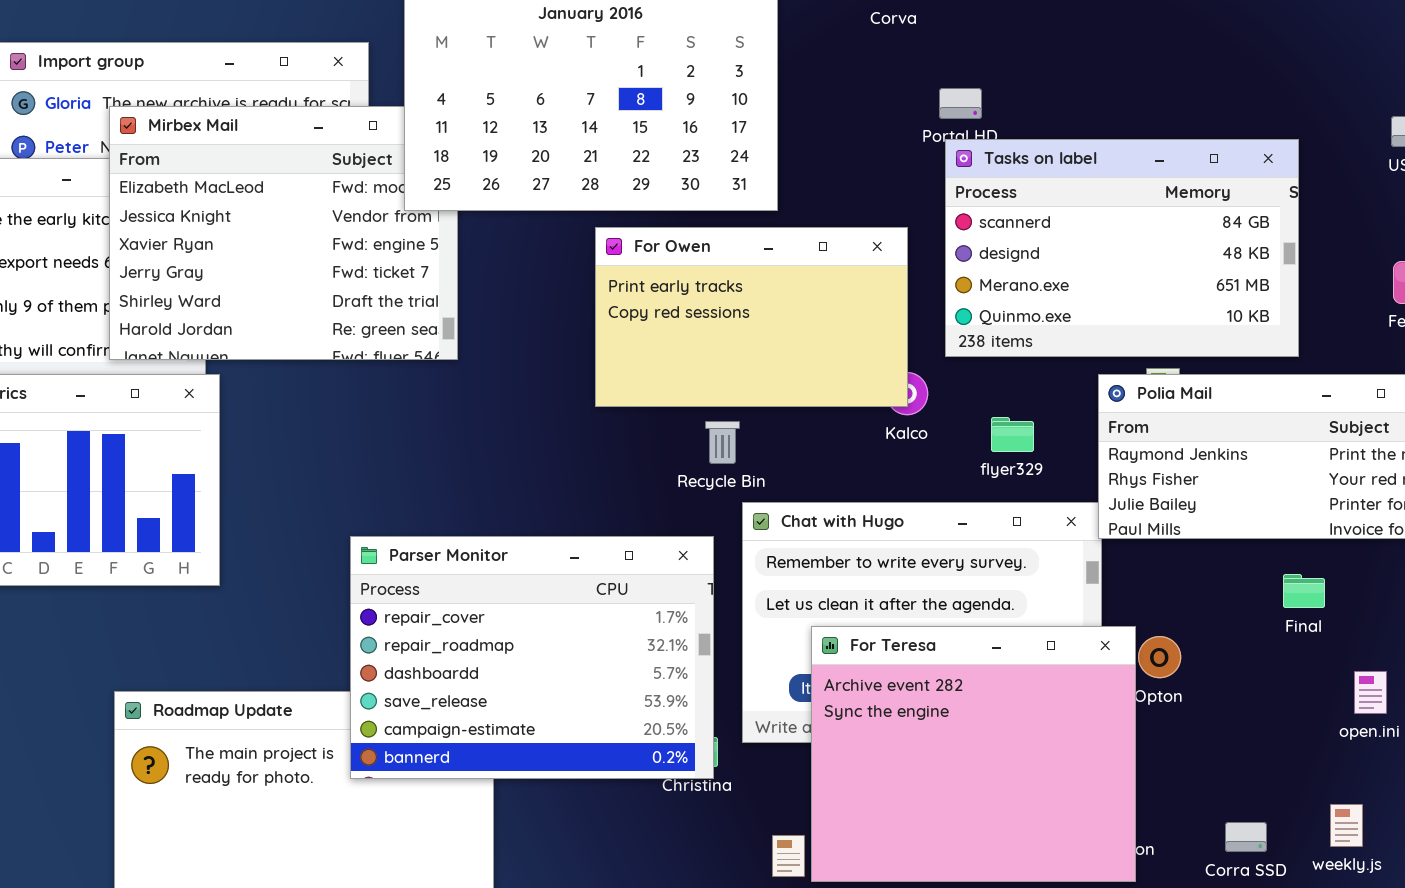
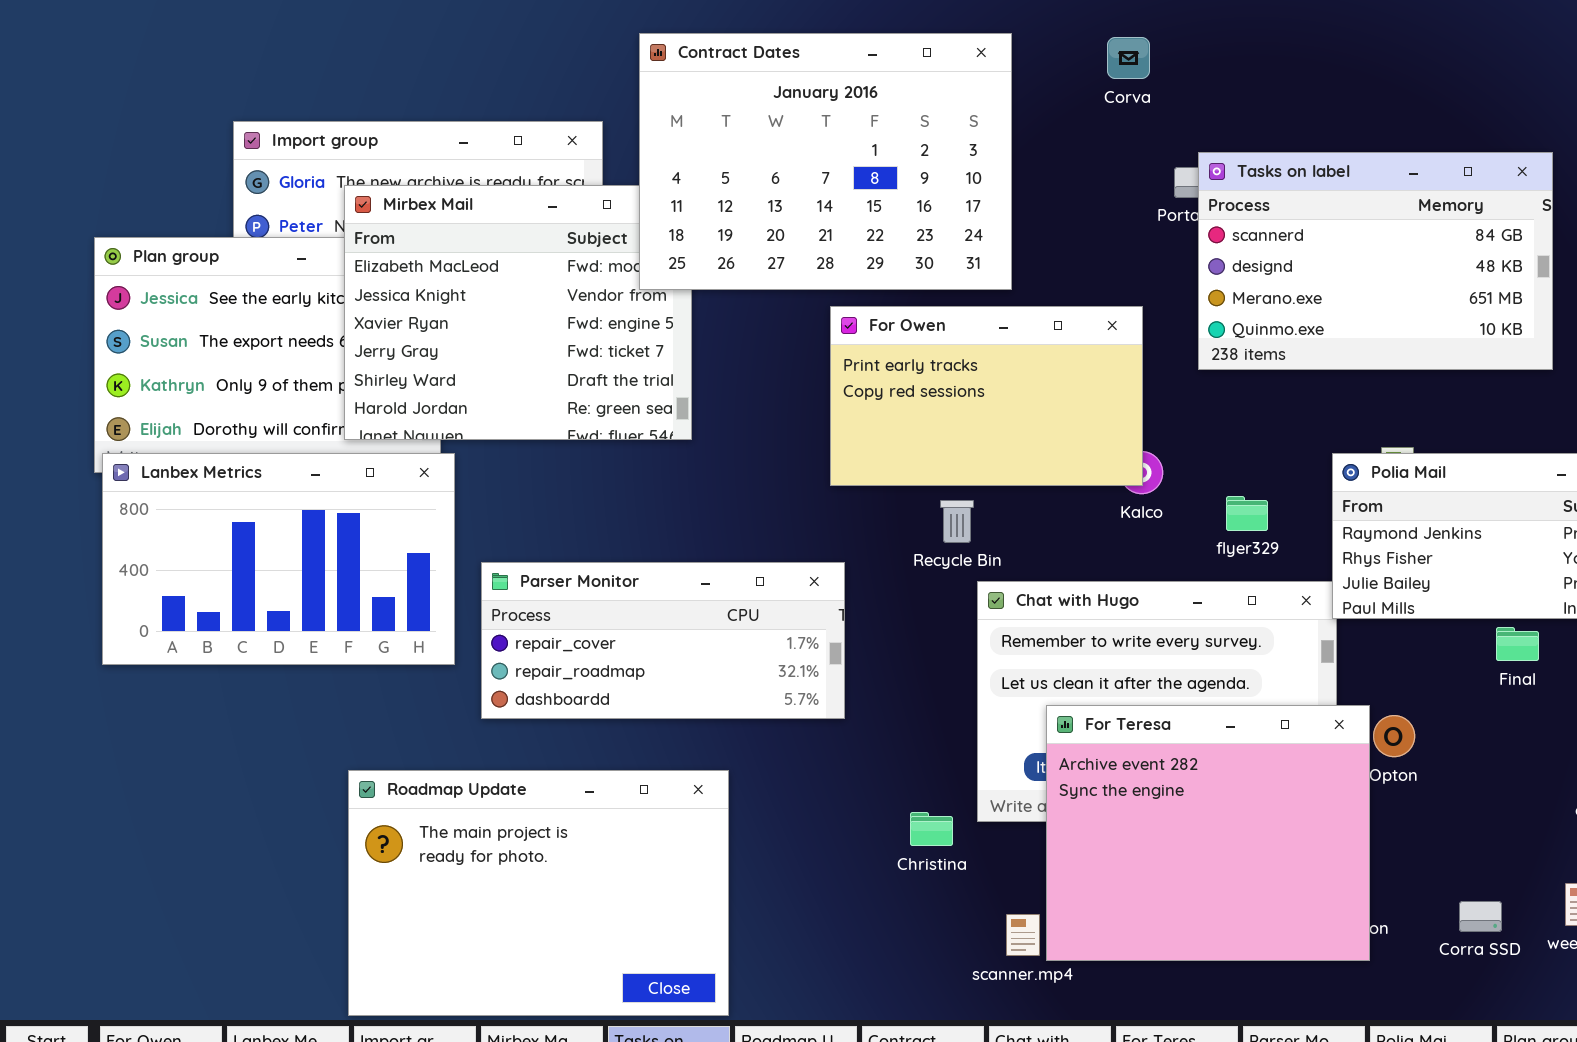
Tasks on label: [945,139,1299,357] -> [1198,152,1553,370], moved
Parser Monitor: [350,536,714,779] -> [481,562,845,719], moved, resized
Final: [1283,574,1325,608] -> [1496,627,1539,661], moved

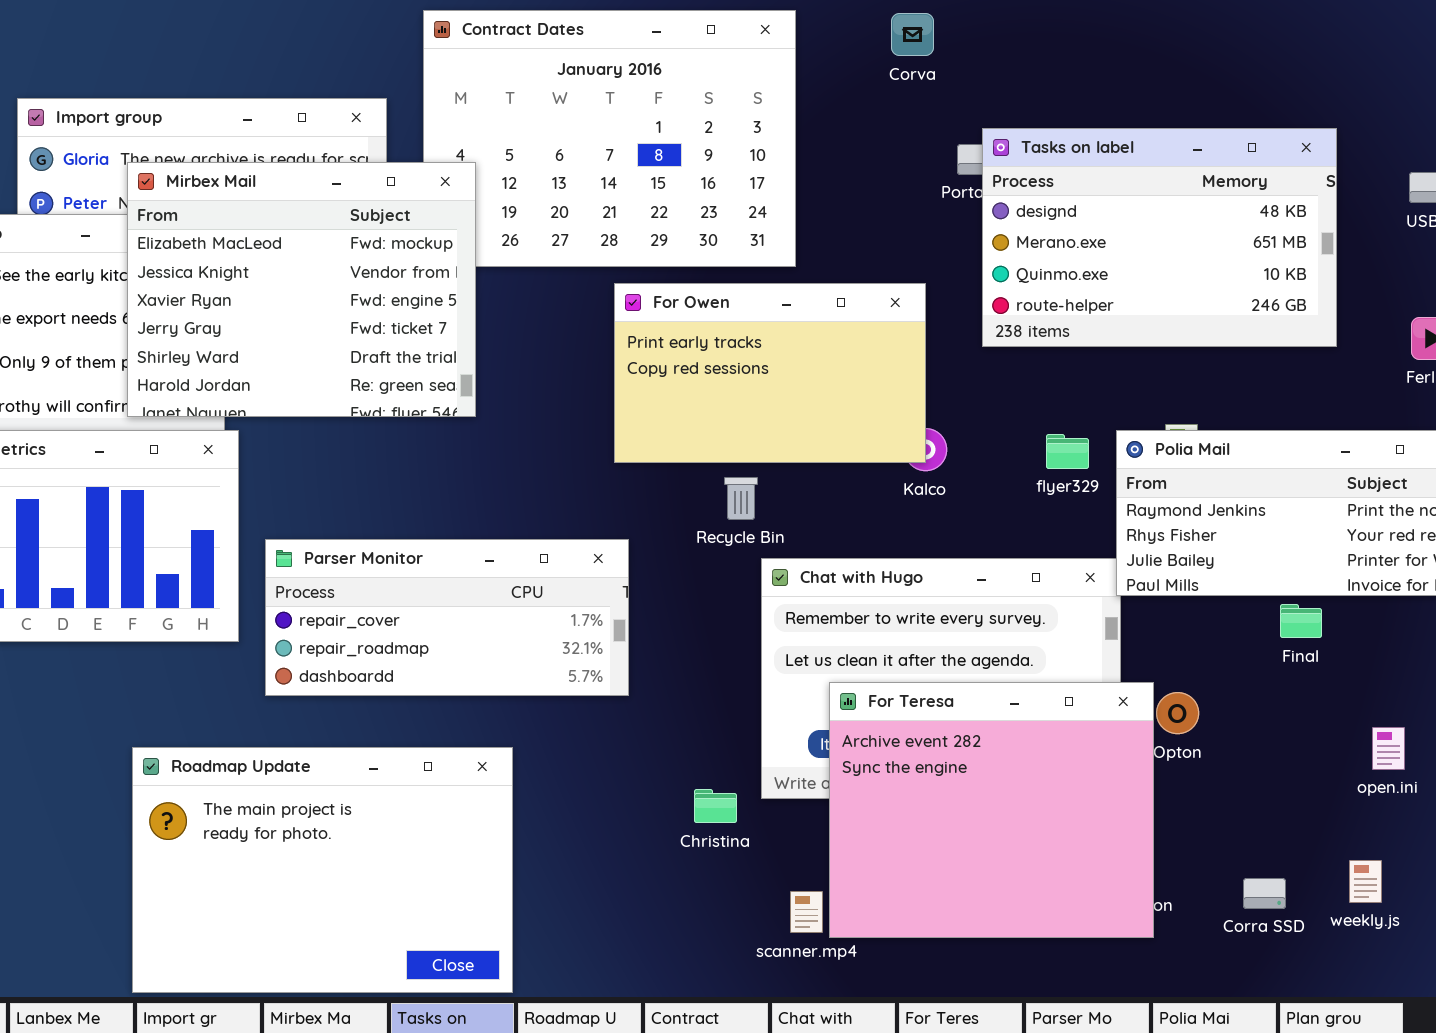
Tasks on label: [1198,152,1553,370] -> [982,128,1337,347], scrolled down 1 row
Mirbex Mail: [344,185,692,440] -> [127,162,476,417], raised
flyer329: [1226,496,1268,531] -> [1046,434,1089,469], moved

